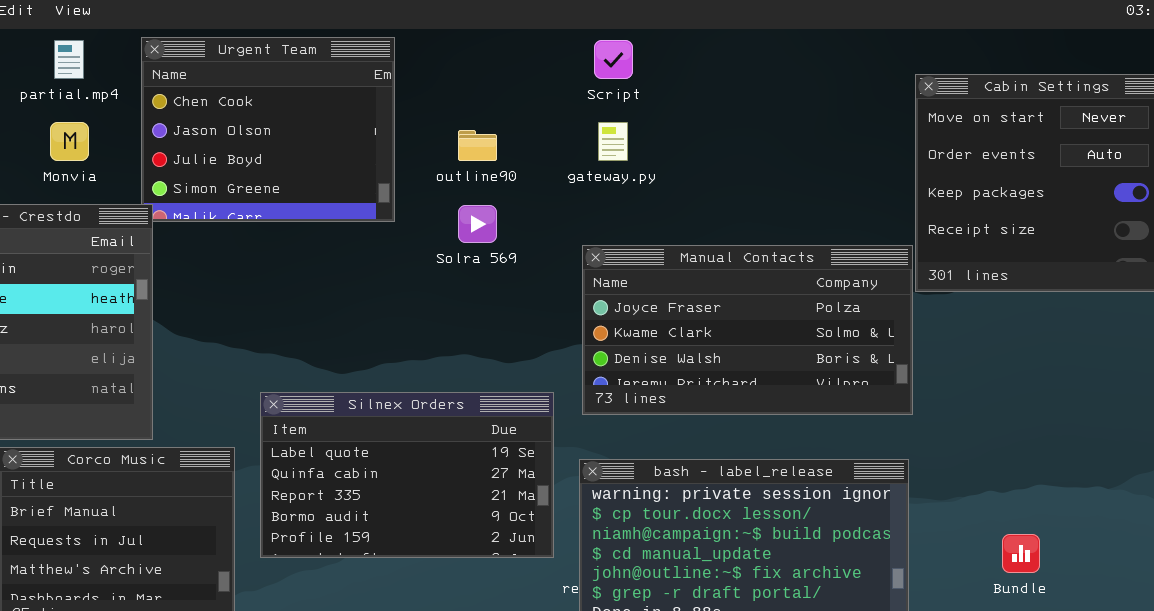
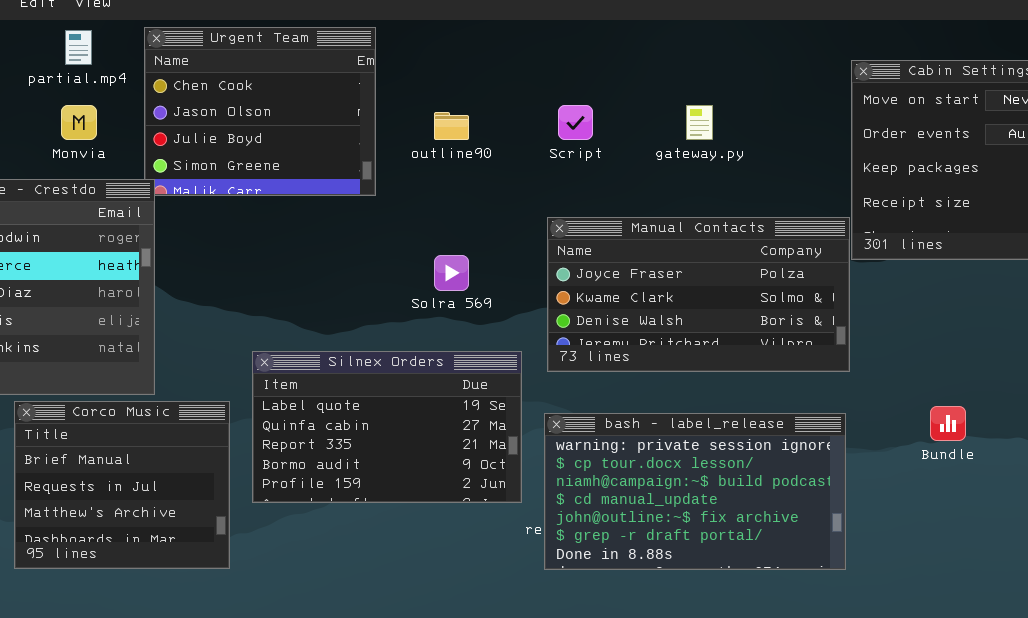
Script: [594,40,633,79] -> [558,105,593,140], moved
gateway.py: [598,122,628,161] -> [686,105,713,140], moved
Solra 569: [458,205,497,243] -> [434,255,469,291], moved
Bundle: [1002,534,1040,573] -> [930,406,966,441], moved

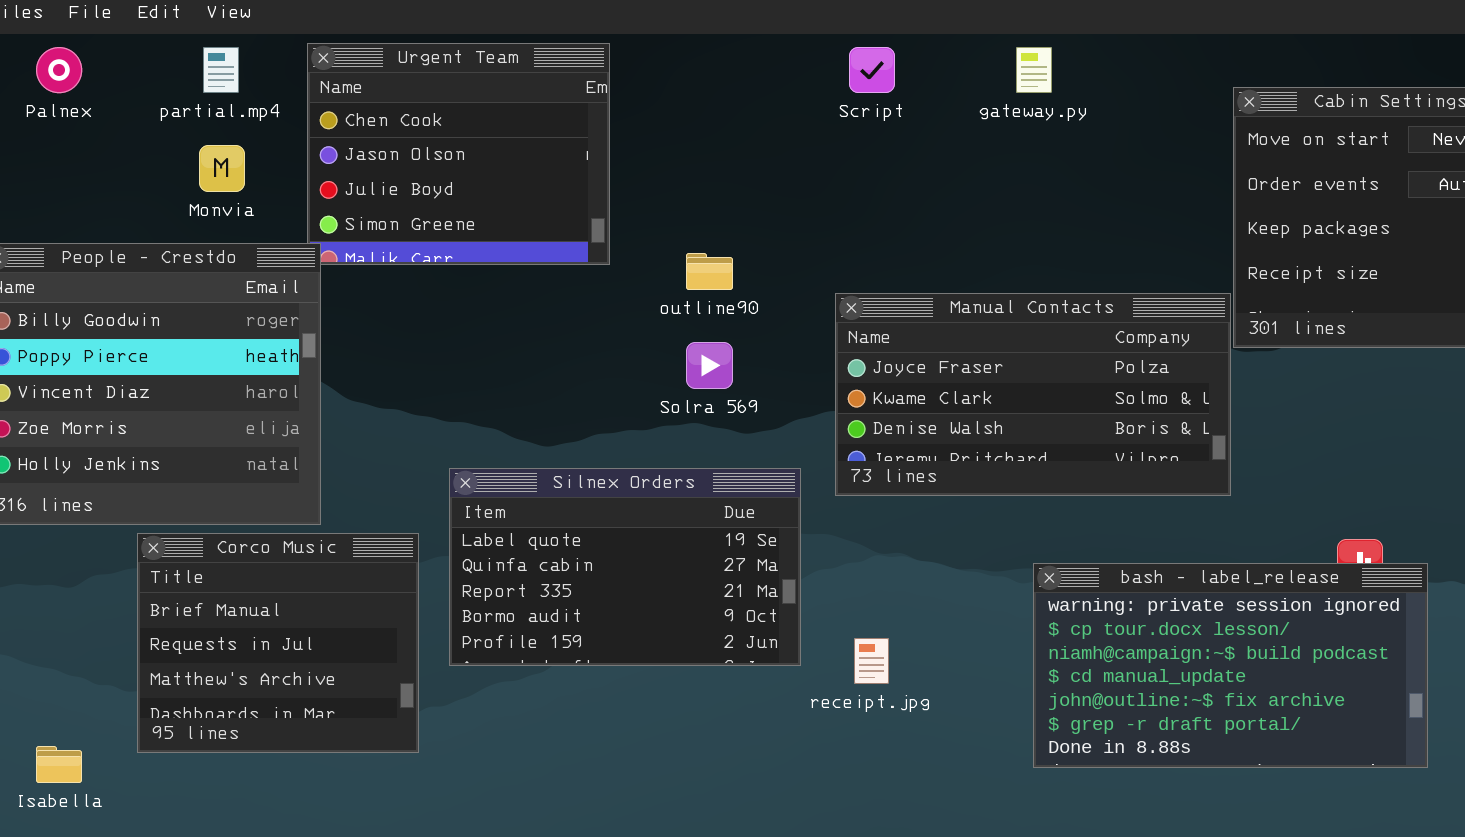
Script: [558,105,593,140] -> [849,47,895,93], moved
gateway.py: [686,105,713,140] -> [1016,47,1052,93], moved
outline90: [434,112,469,140] -> [686,253,733,290], moved
bash - label_release: [544,413,846,570] -> [1033,563,1428,768], moved

